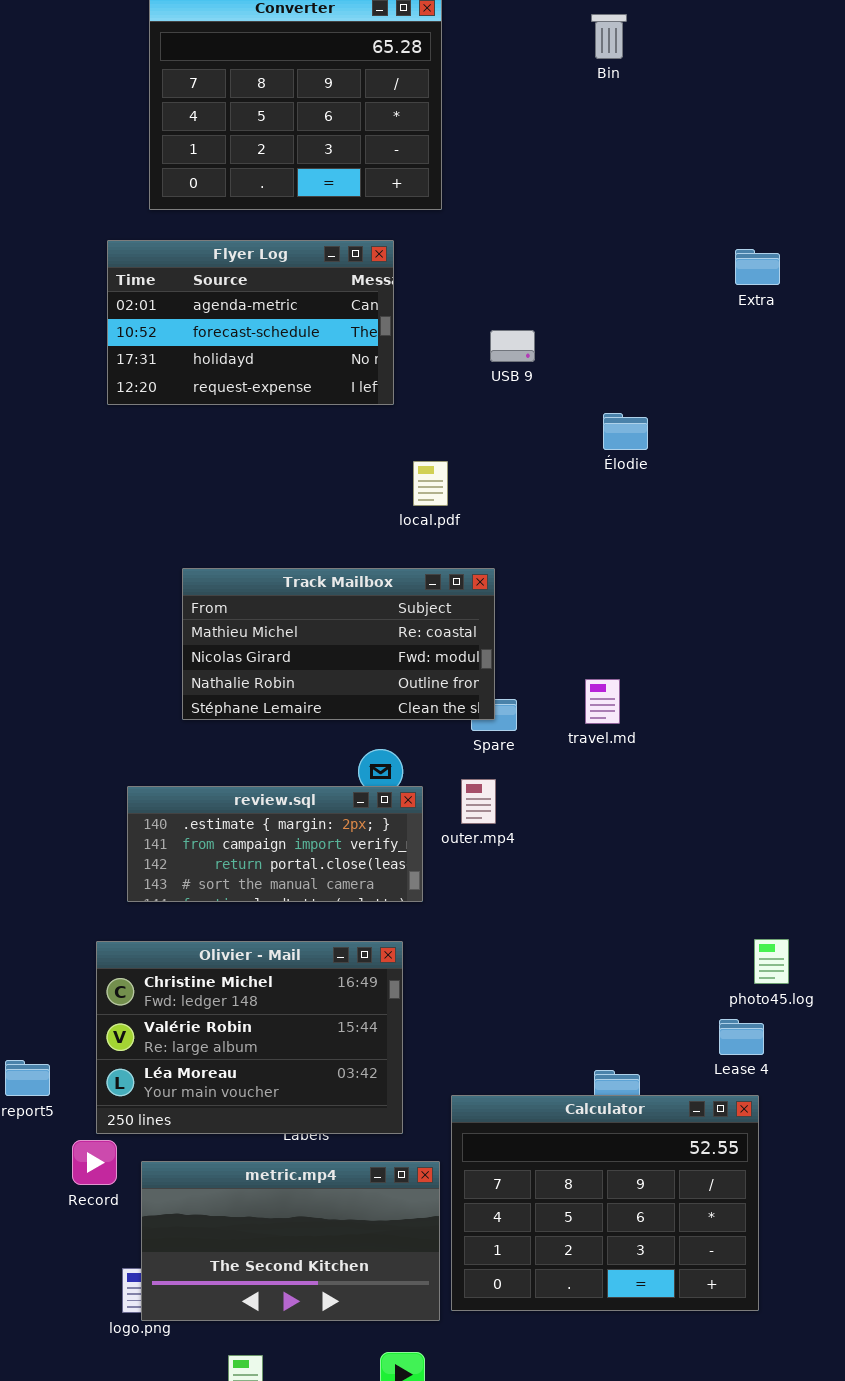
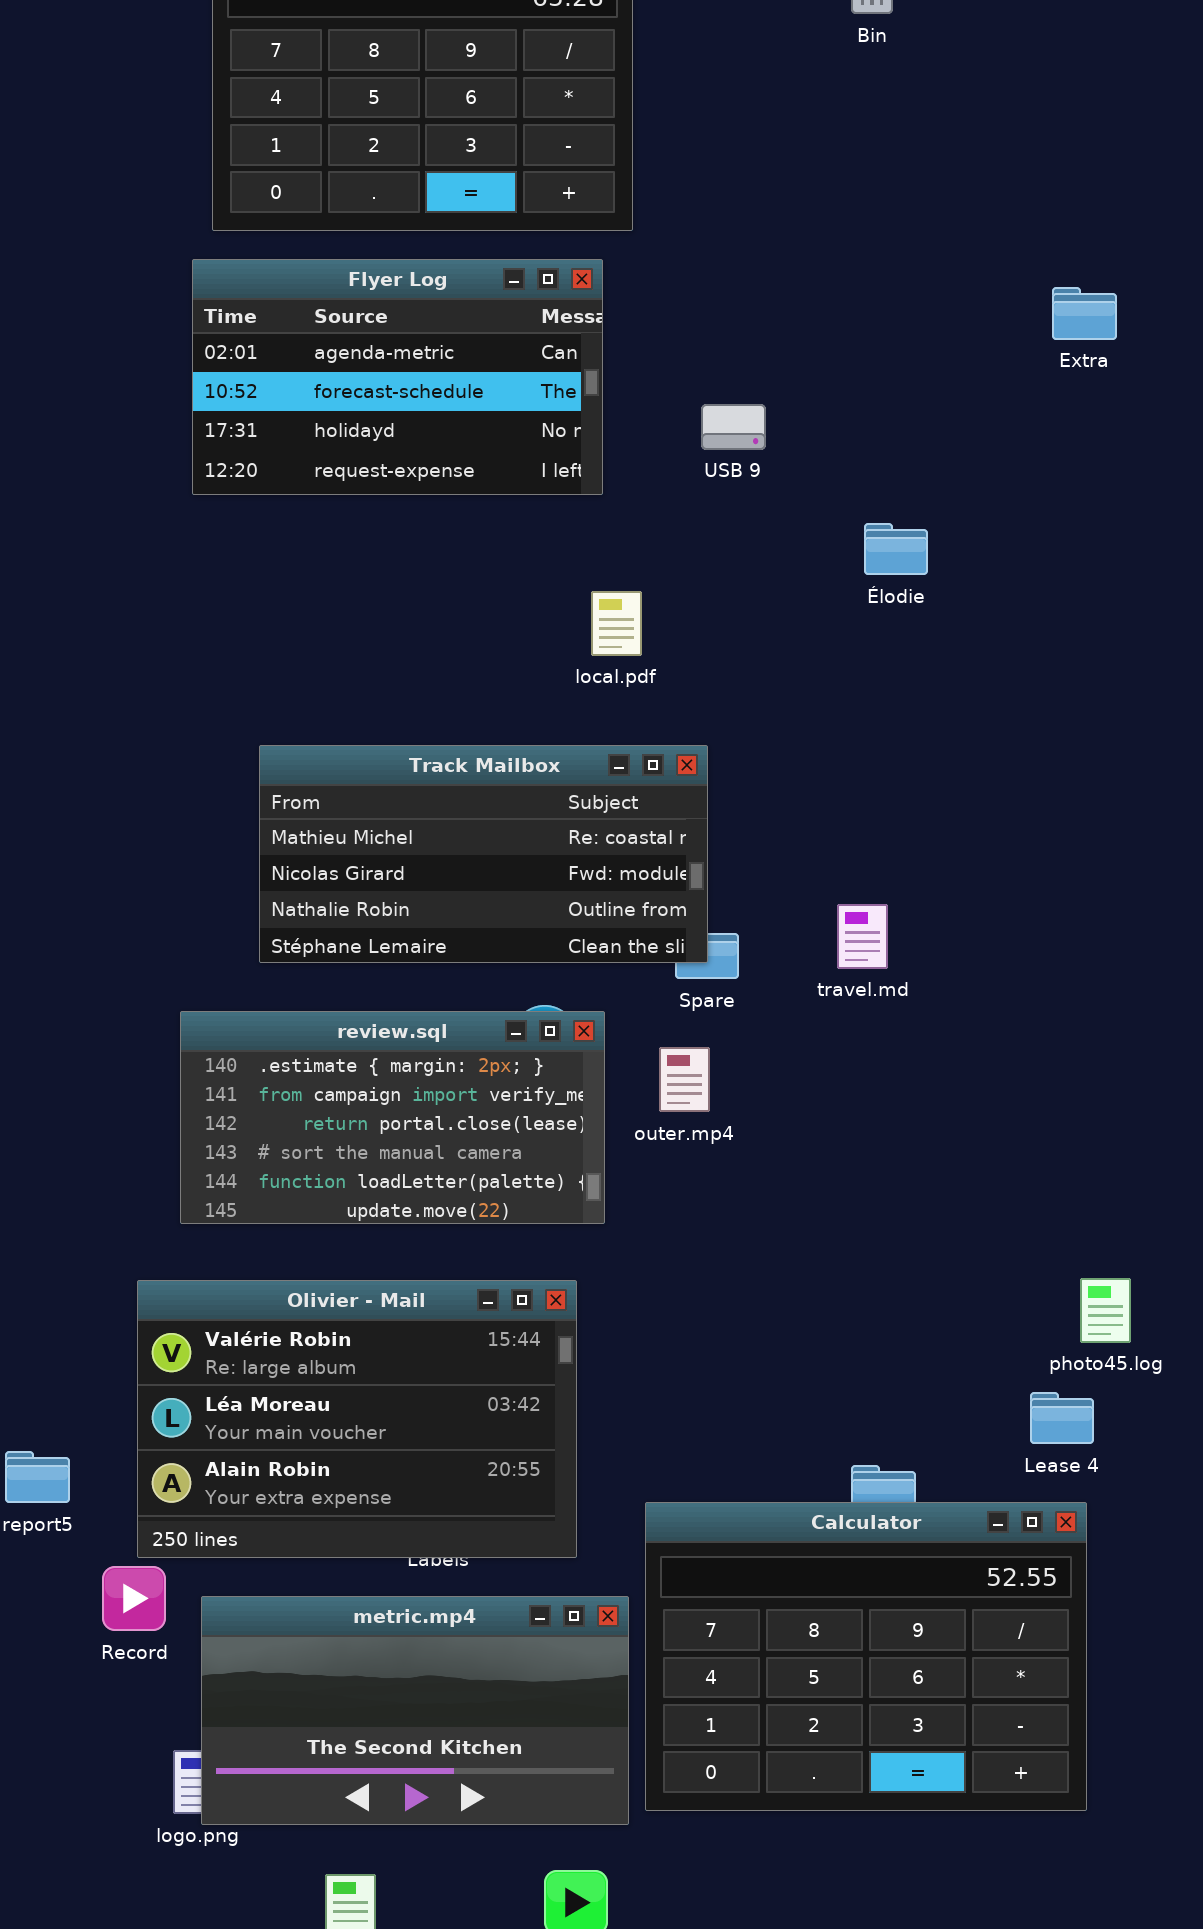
Flyer Log: [107,240,394,405] -> [192,259,603,495], moved
review.sql: [127,786,423,902] -> [180,1011,605,1224], resized
Olivier - Mail: [96,941,403,1134] -> [137,1280,577,1558], scrolled down 1 row

